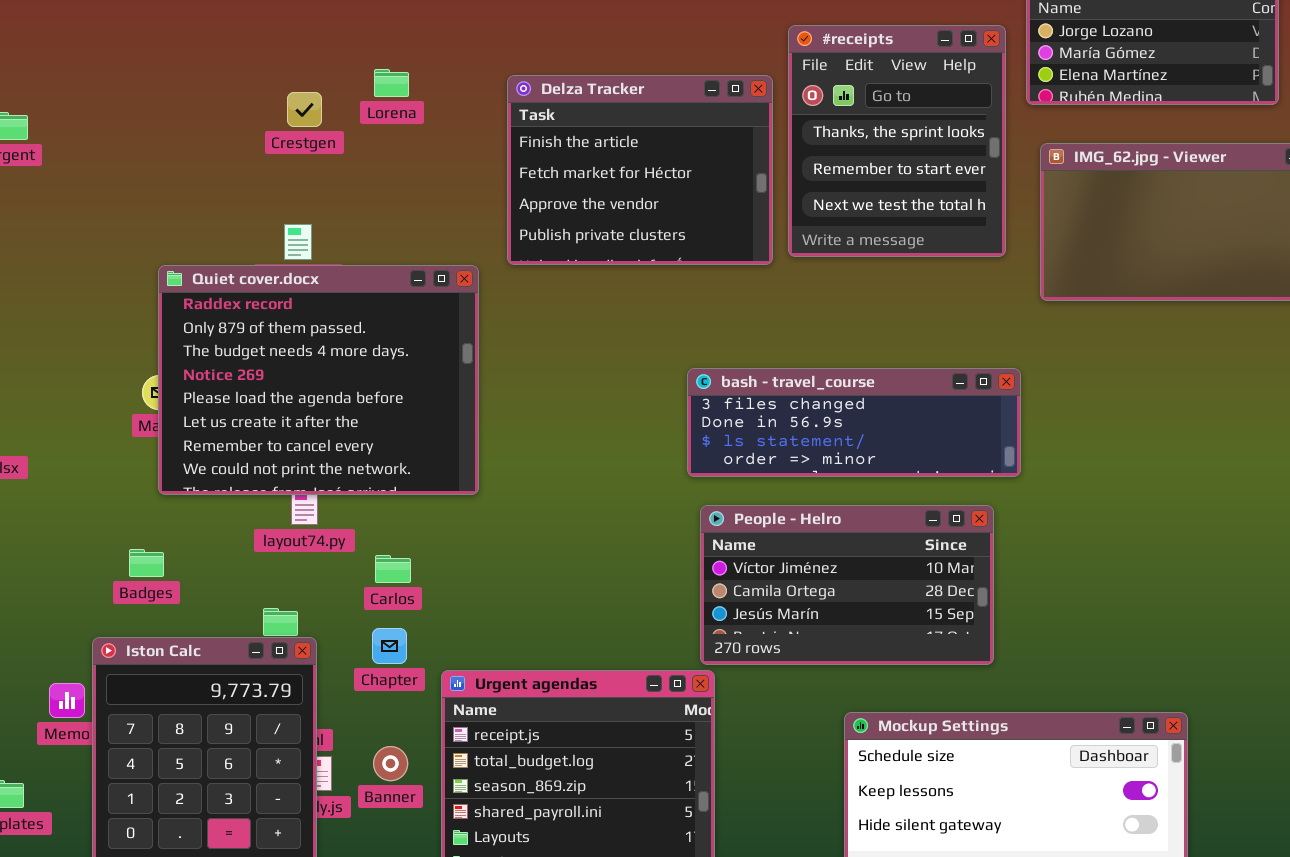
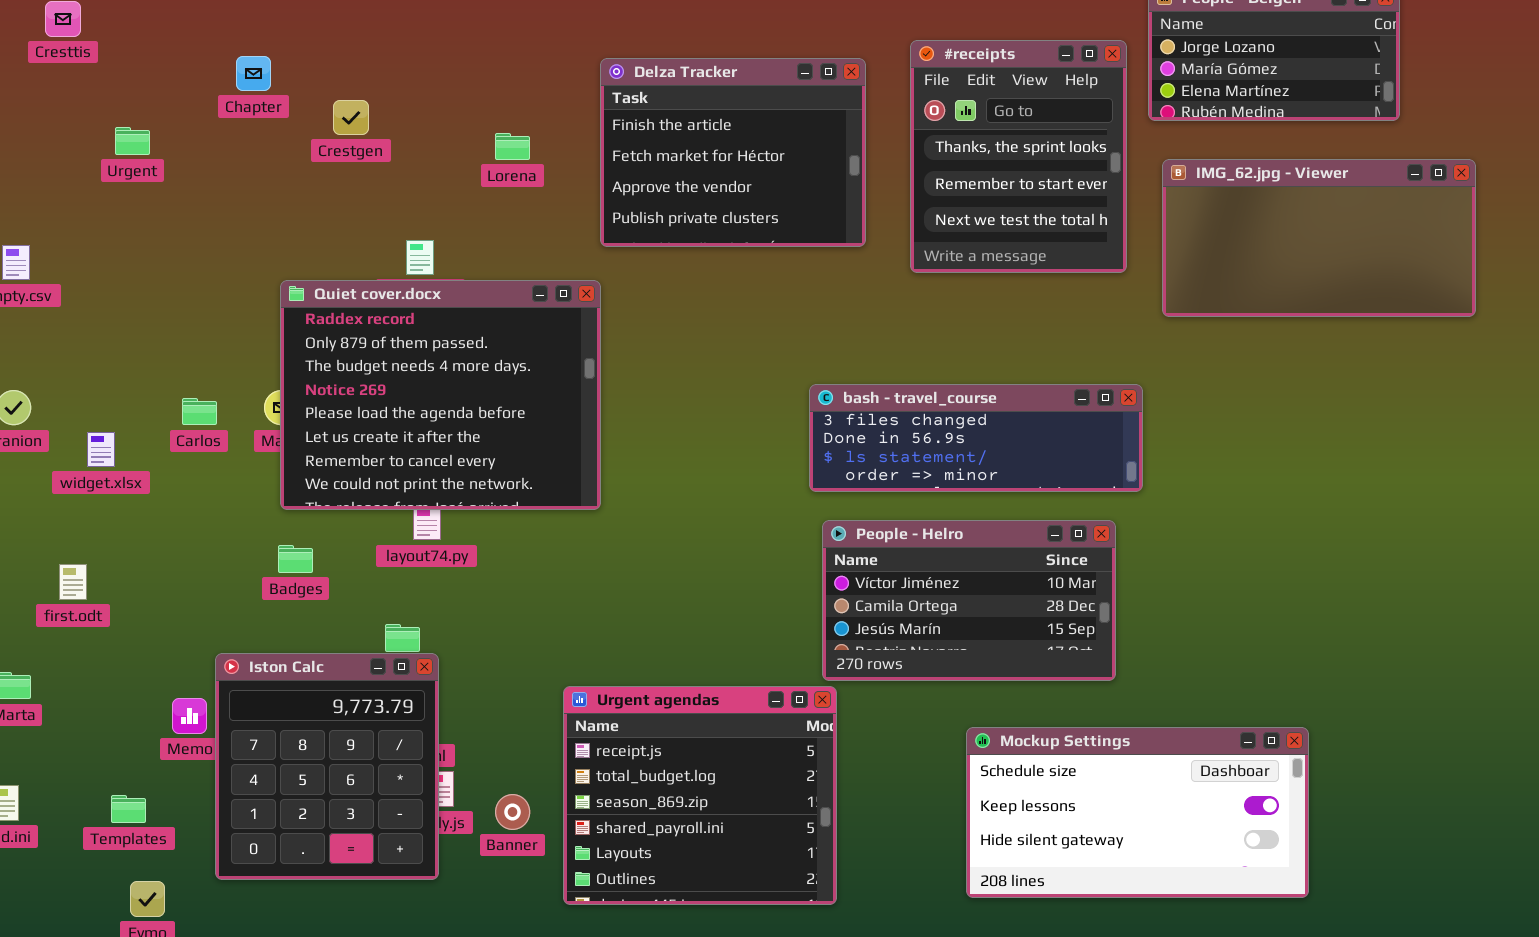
Lorena: [374,69,409,97] -> [495,133,530,160], moved
Delza Tracker: [507,75,773,265] -> [600,58,866,247], moved
Crestgen: [287,92,322,127] -> [333,100,369,135], moved
Badges: [129,549,164,577] -> [278,545,313,573], moved
Carlos: [375,555,411,583] -> [182,398,217,425], moved
Chapter: [372,628,407,664] -> [236,56,271,91], moved
Banner: [373,746,408,781] -> [495,794,530,830], moved

